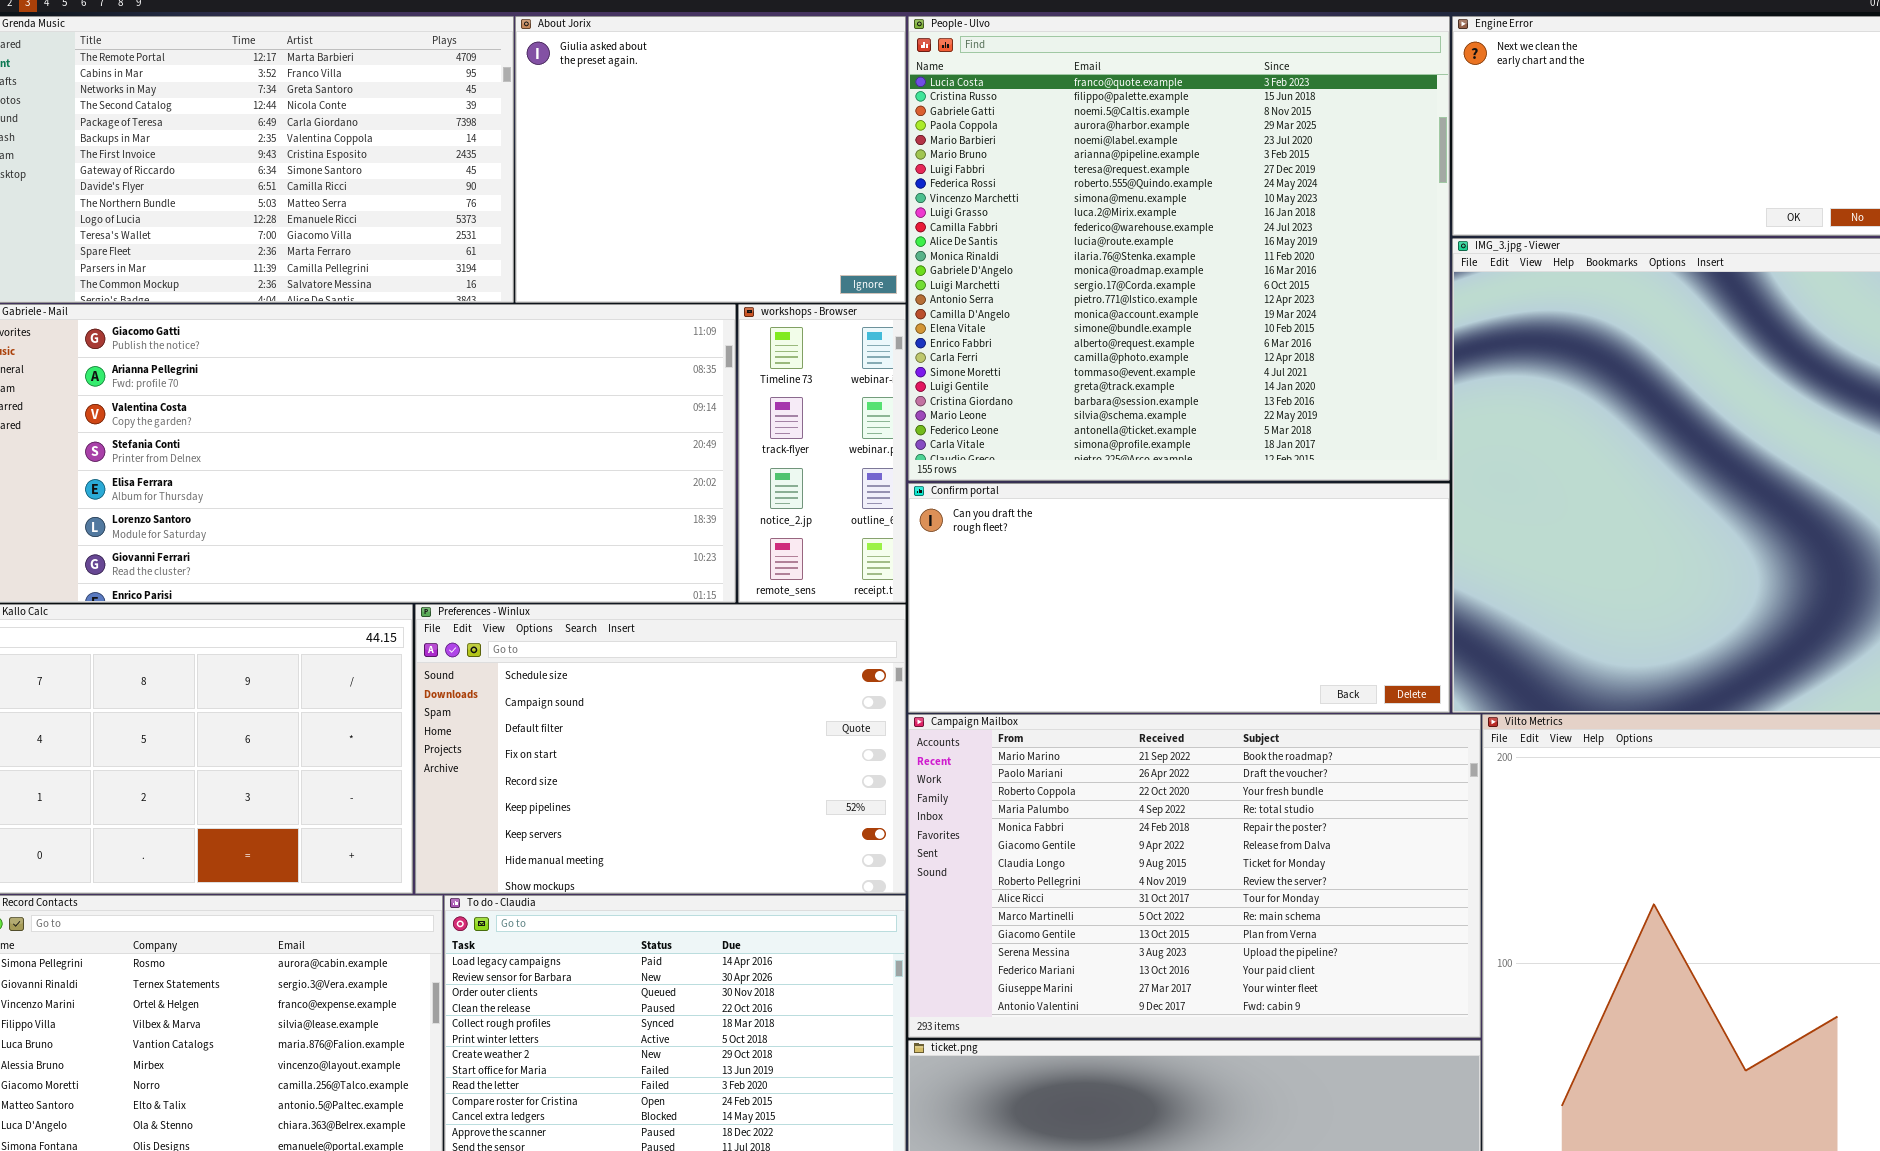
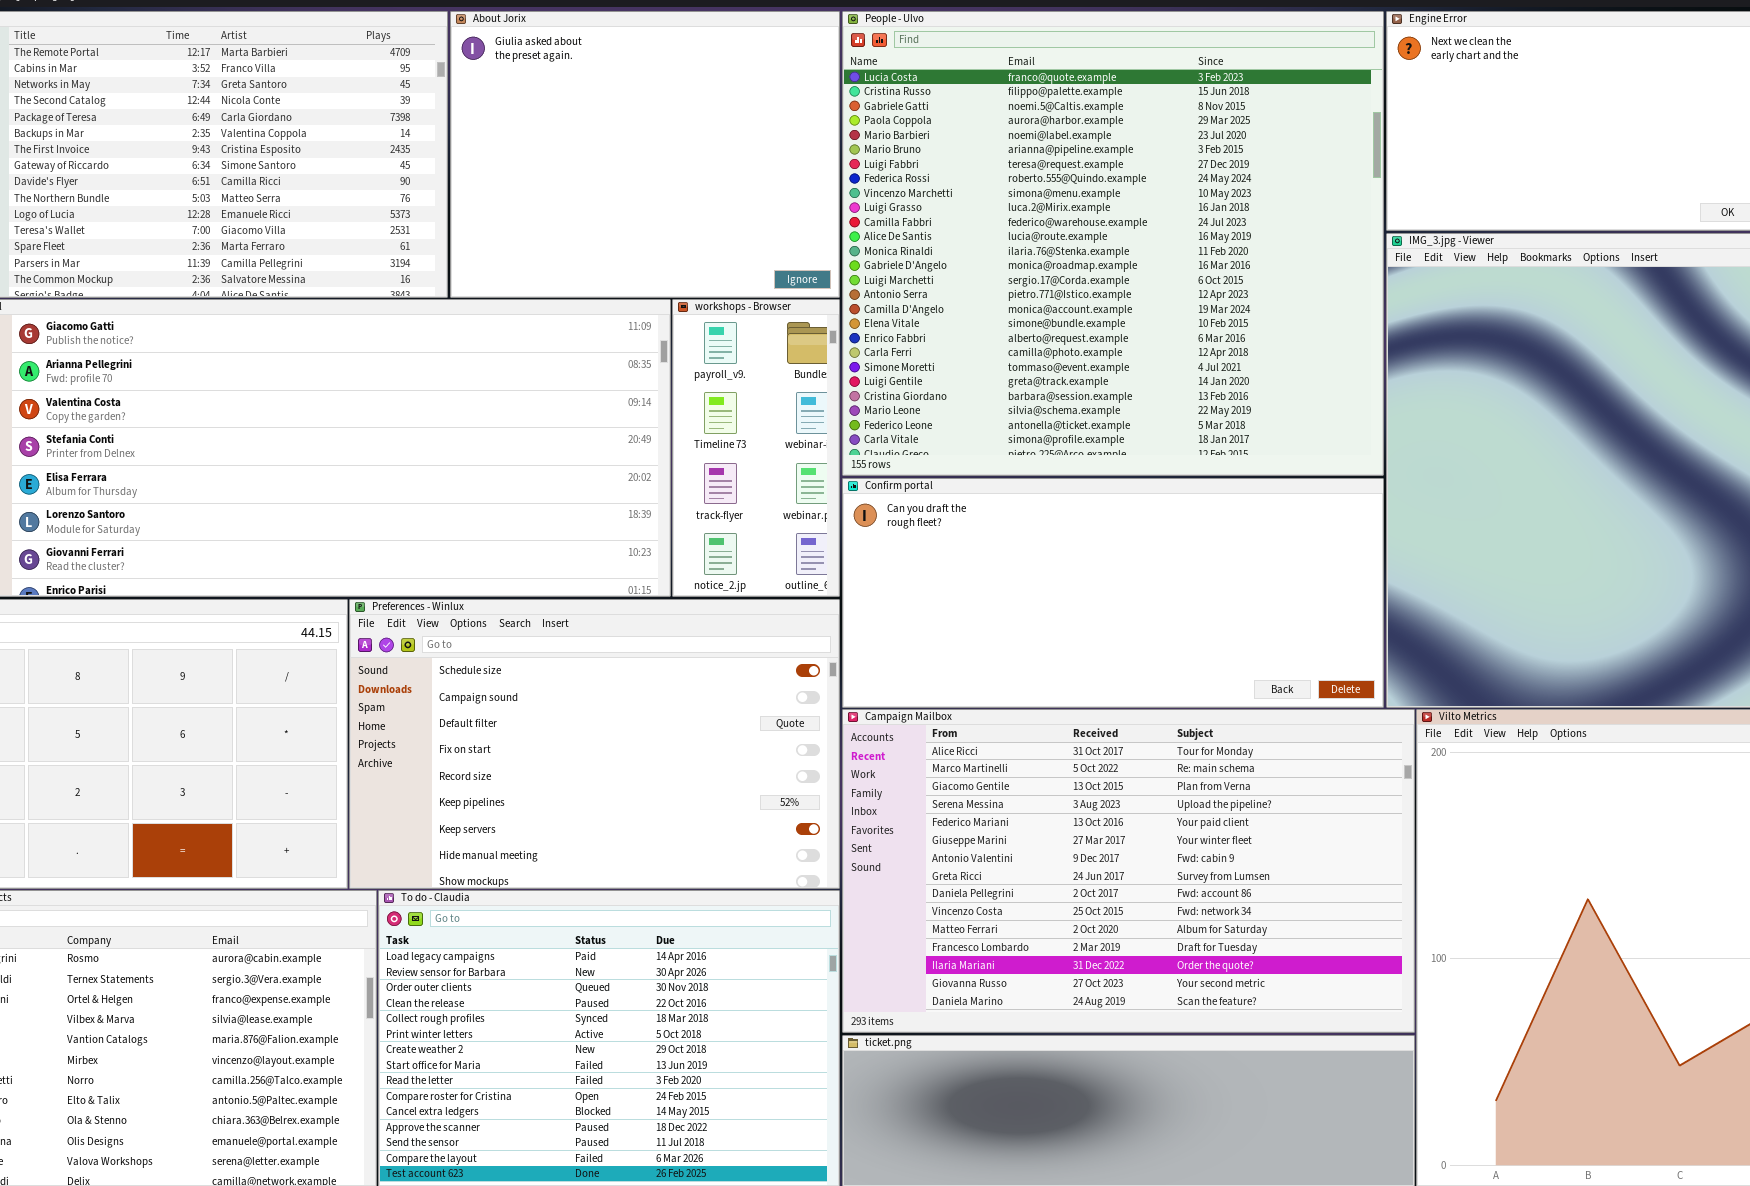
workshops - Browser: [738,304,906,603] -> [672,299,840,597], scrolled up 1 row
Campaign Mailbox: [908,714,1481,1038] -> [842,709,1415,1033], scrolled down 8 rows

